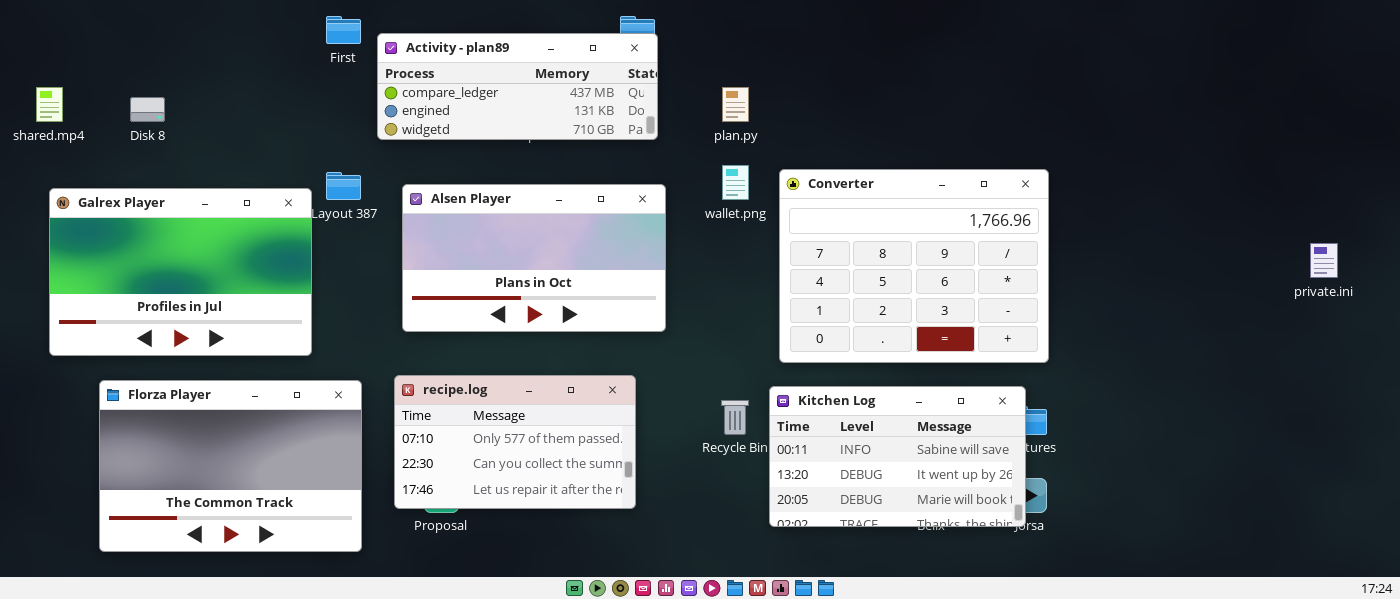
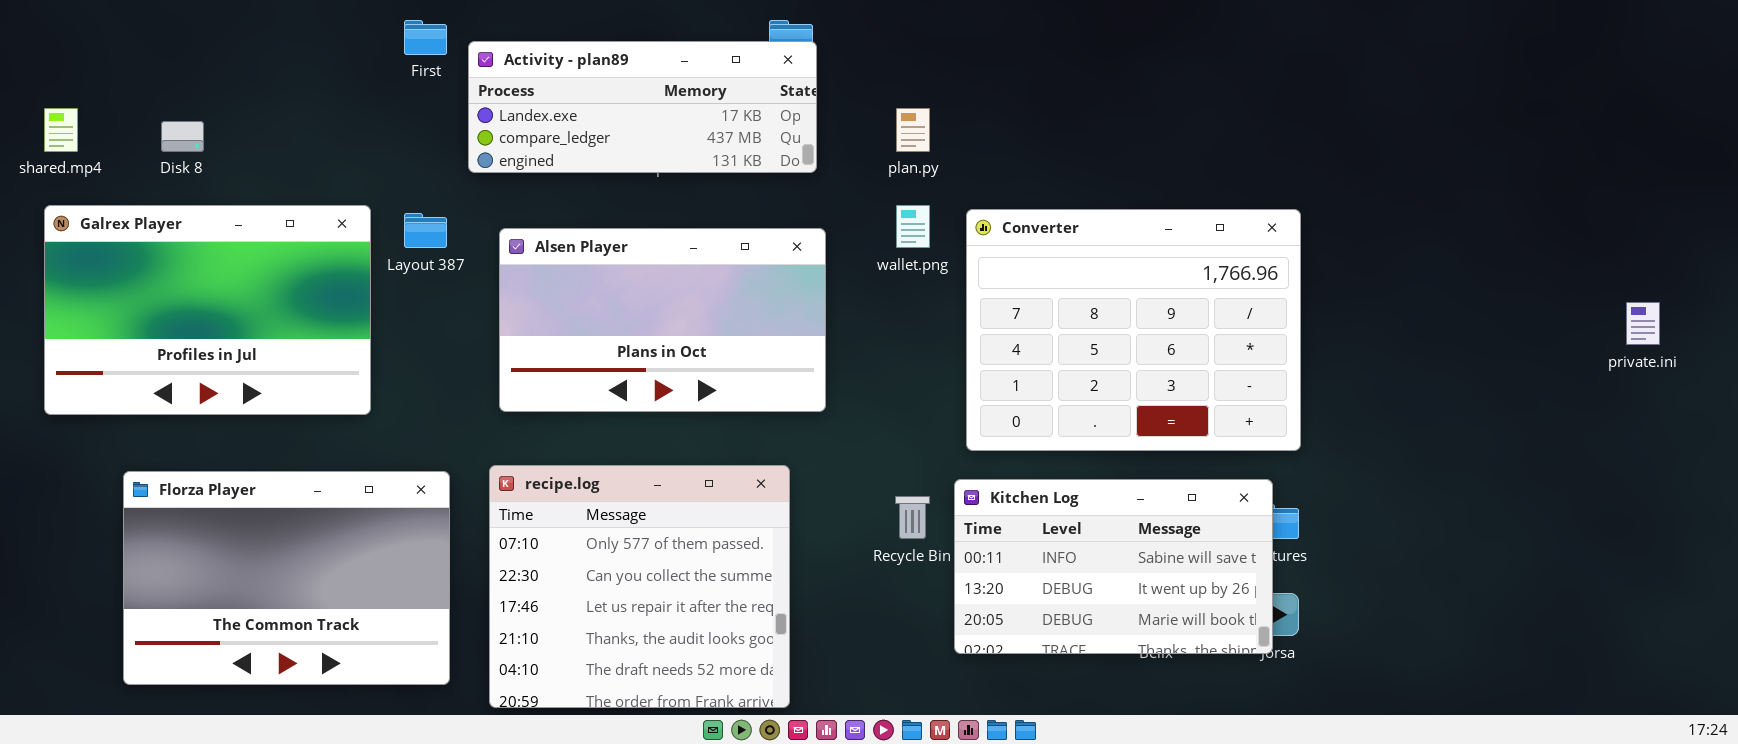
Activity - plan89: [377,33,658,140] -> [468,41,817,173], scrolled up 1 row
Galrex Player: [49,188,312,356] -> [44,205,371,415], moved
recipe.log: [394,375,636,509] -> [489,465,790,708], resized

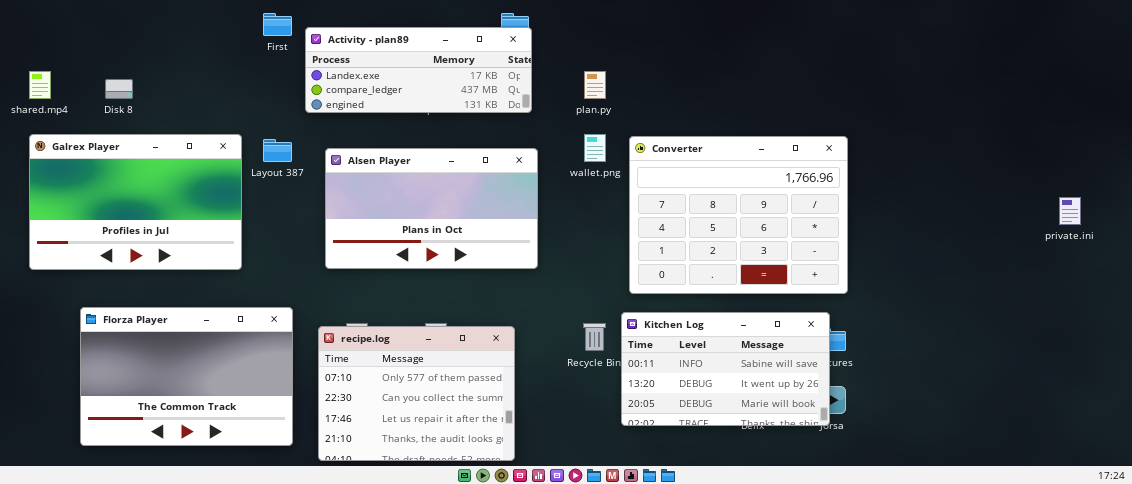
recipe.log: [489,465,790,708] -> [318,326,515,461], resized

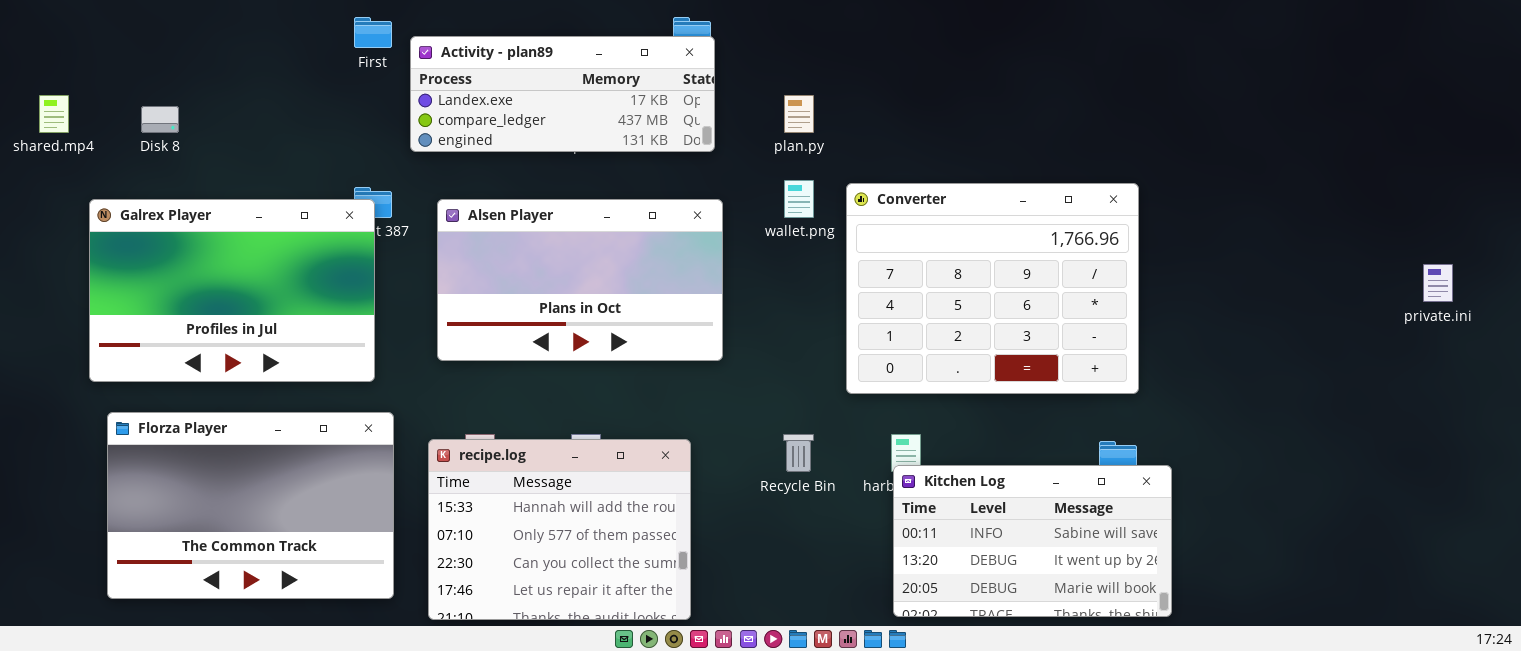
Galrex Player: [29,134,242,270] -> [89,199,375,382], moved
Kitchen Log: [621,312,830,426] -> [893,465,1172,617], moved
recipe.log: [318,326,515,461] -> [428,439,691,620], scrolled up 1 row

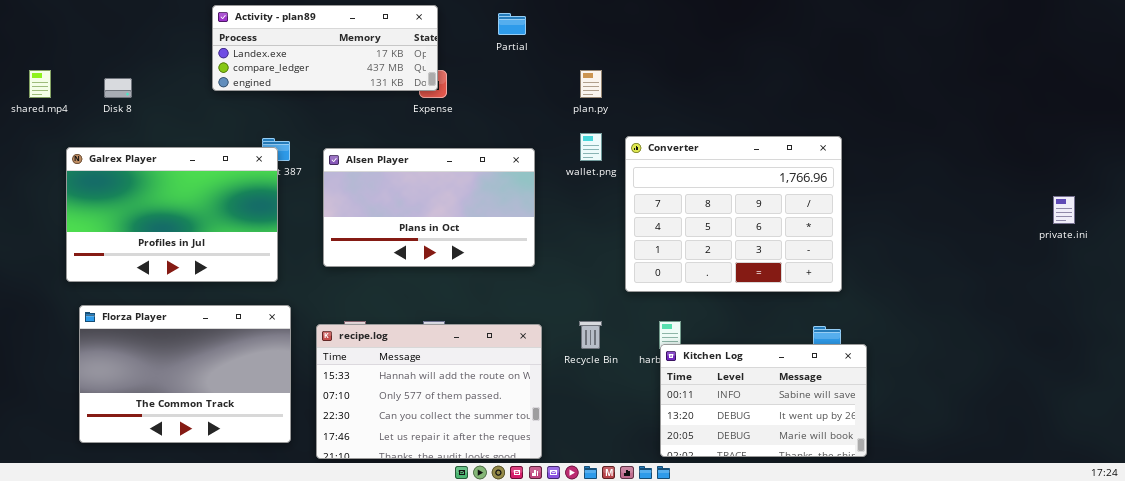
Activity - plan89: [410,36,715,152] -> [212,5,438,91], moved
recipe.log: [428,439,691,620] -> [316,324,542,459], resized

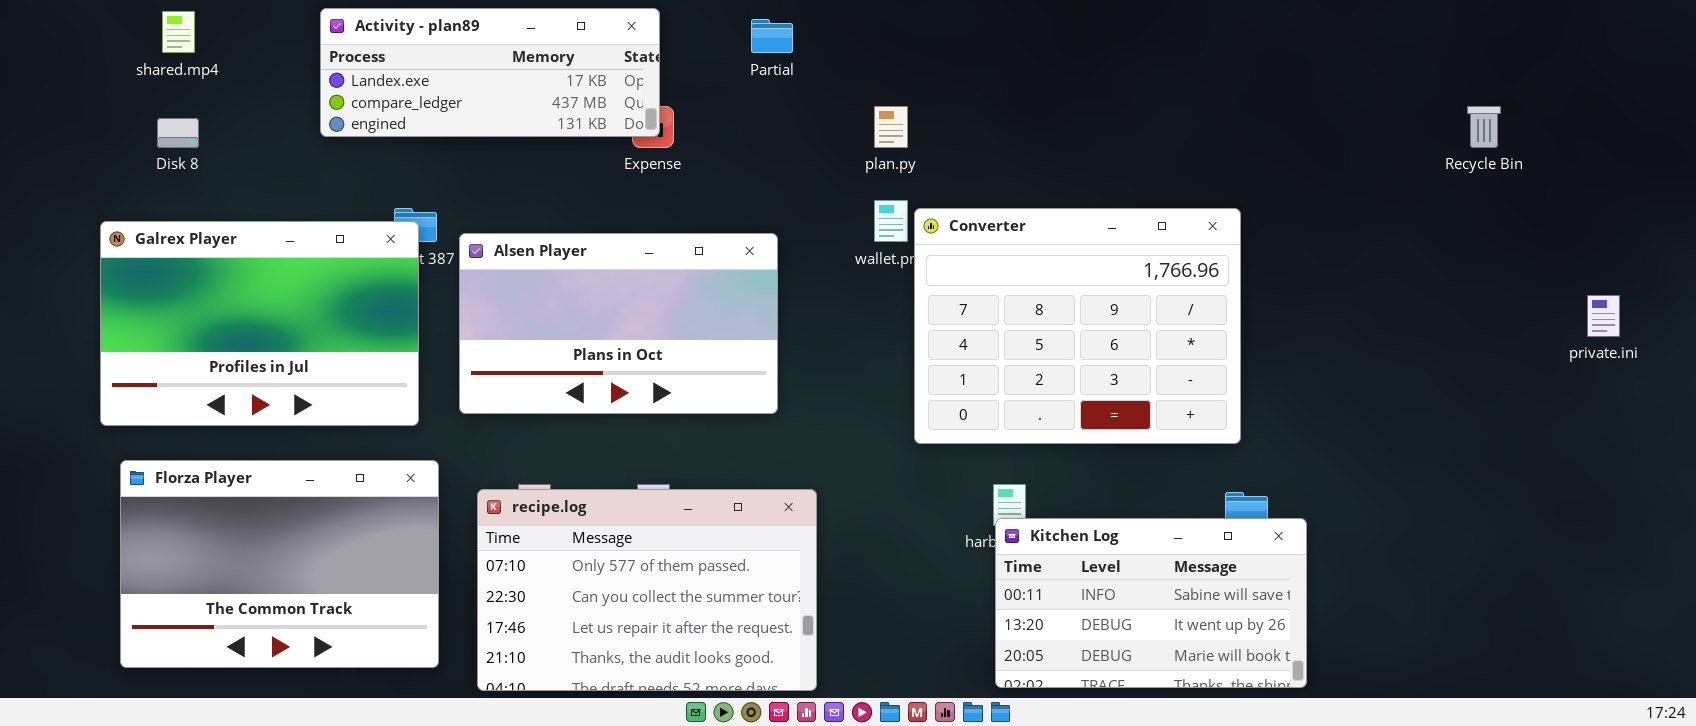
shared.mp4: [29,70,51,98] -> [162,11,195,53], moved
Converter: [625,136,842,292] -> [914,208,1241,444], moved
Alsen Player: [323,148,535,267] -> [459,233,778,414], moved
Recycle Bin: [579,321,602,349] -> [1467,106,1501,148], moved
recipe.log: [316,324,542,459] -> [477,489,817,691], scrolled down 1 row

